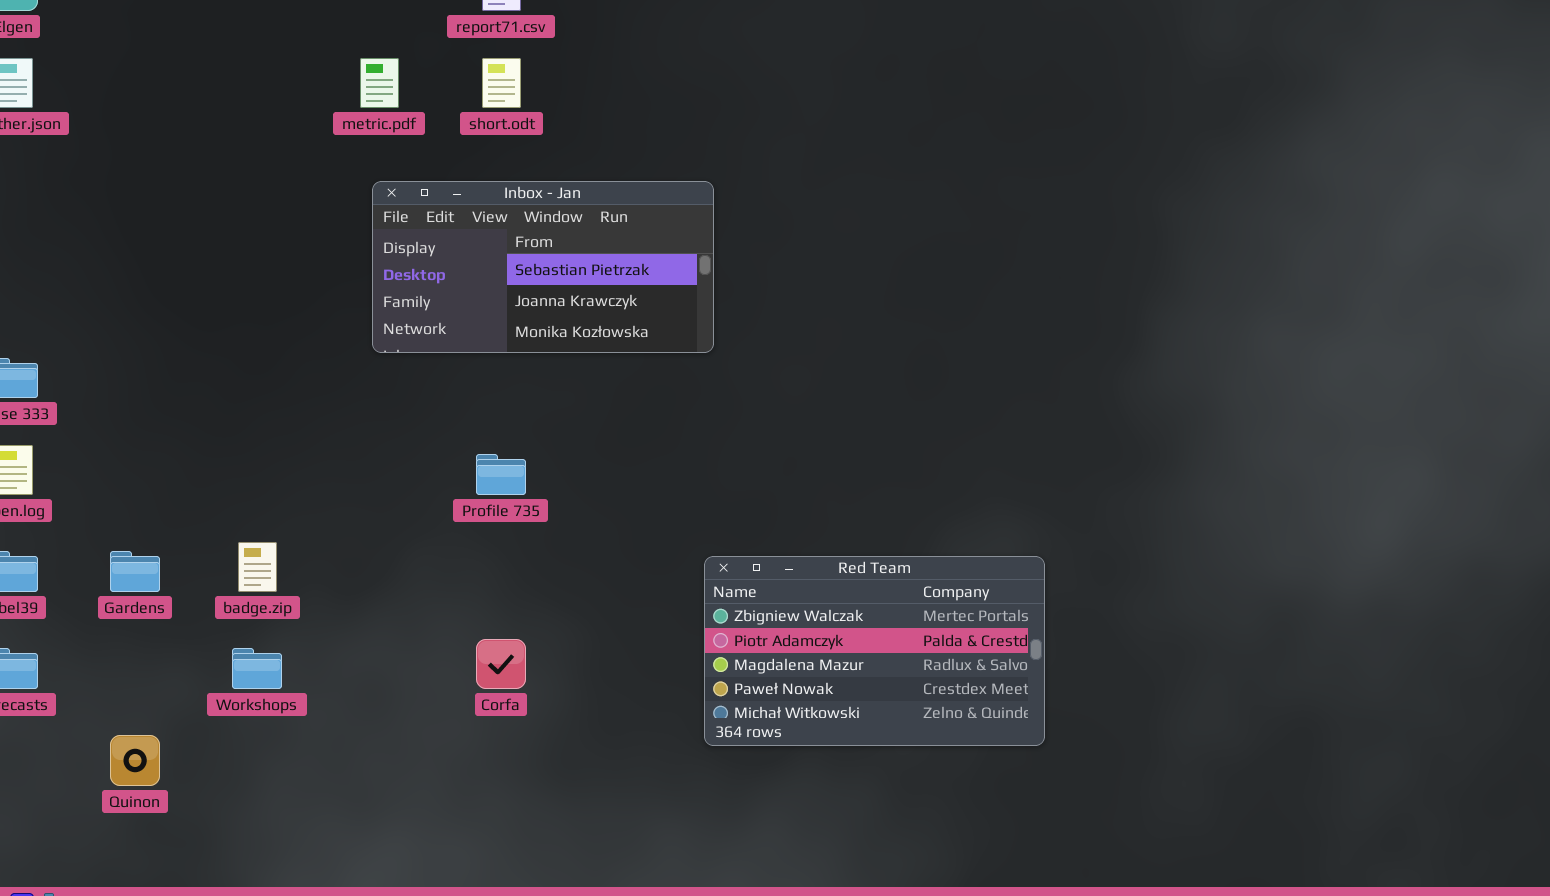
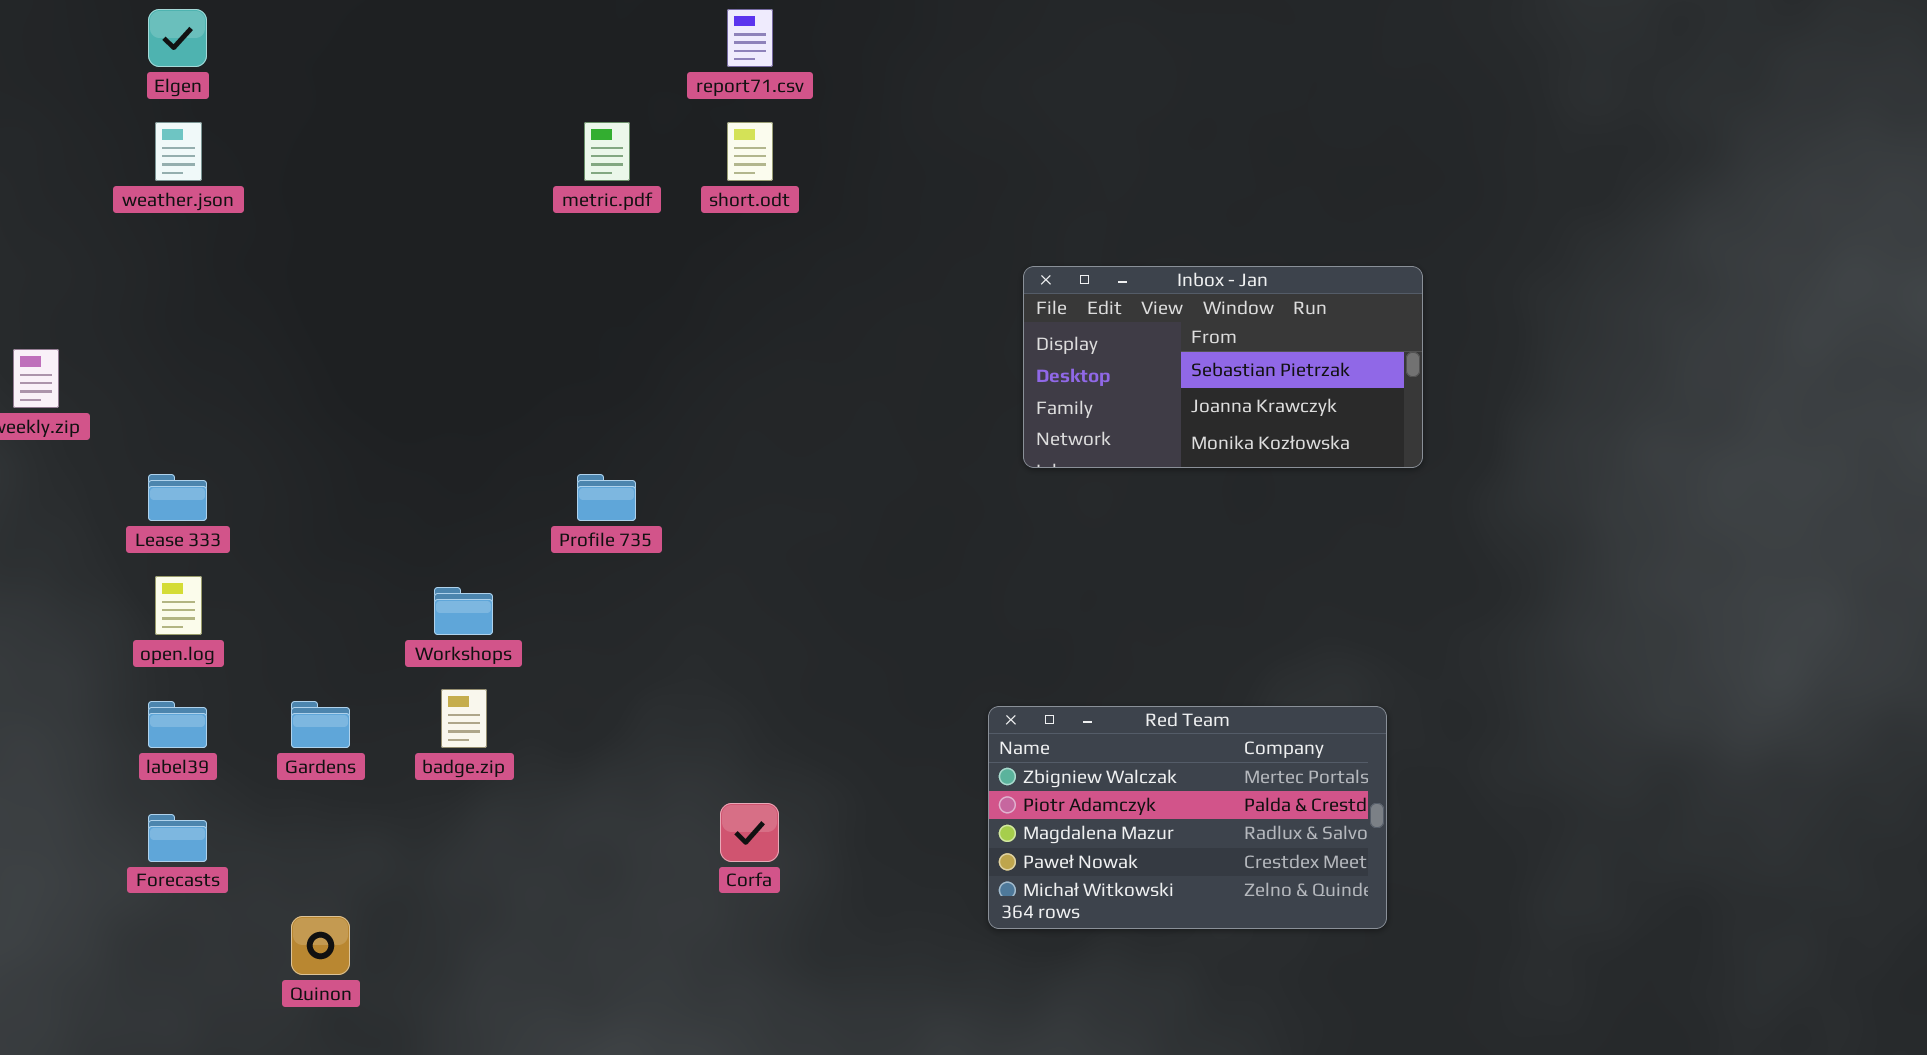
Inbox - Jan: [372,181,714,353] -> [1023,266,1423,468], moved
Profile 735: [476,454,526,495] -> [577,474,636,521], moved
Workshops: [232,648,282,689] -> [434,587,493,635], moved

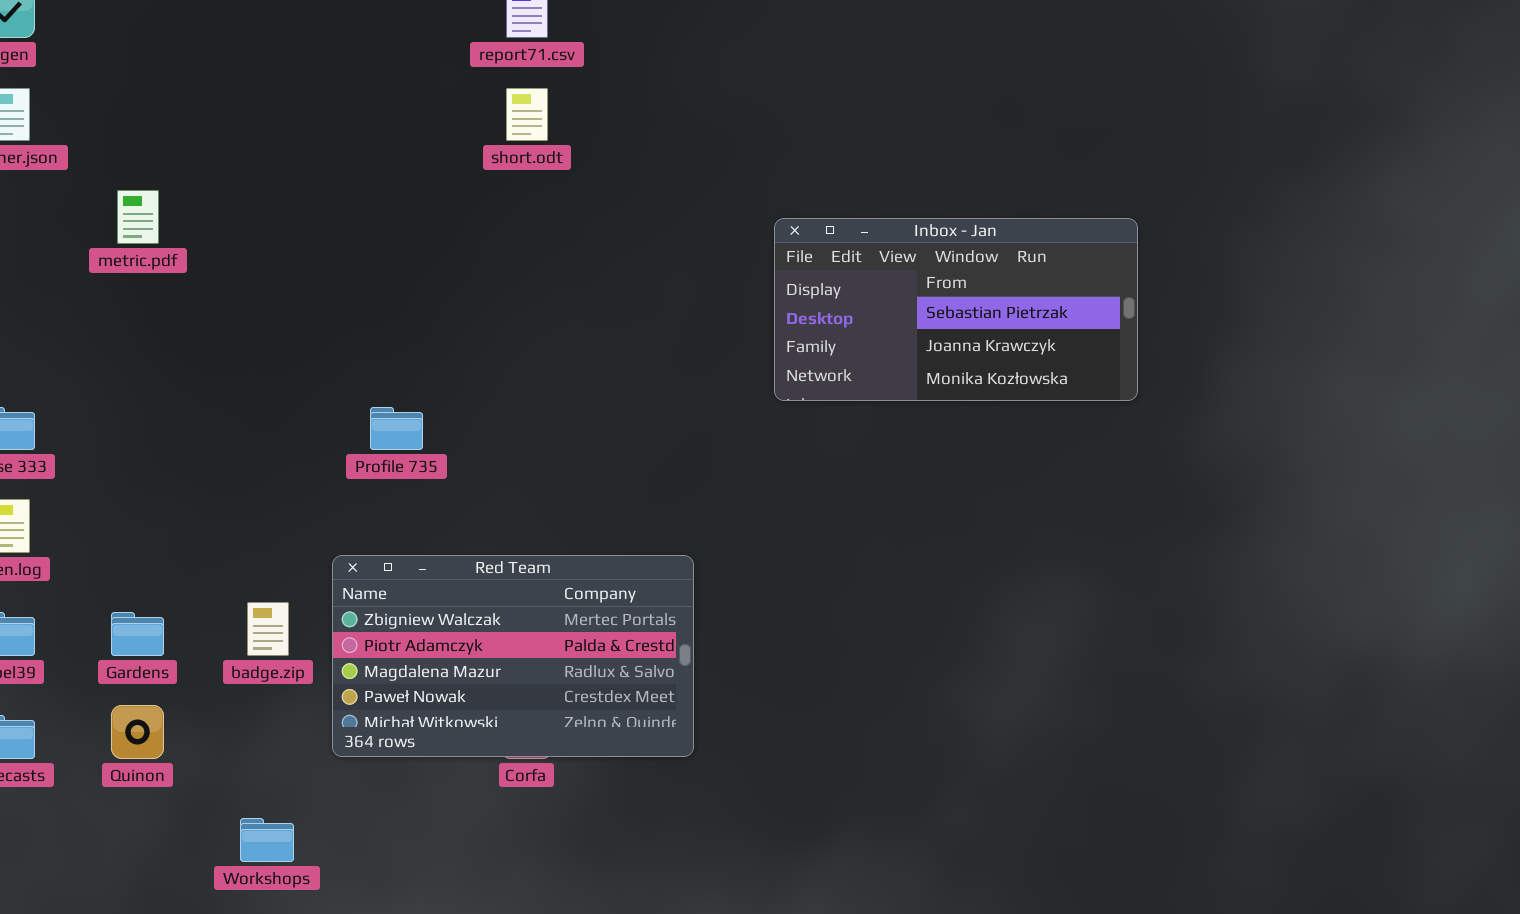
metric.pdf: [584,122,630,181] -> [117,190,159,244], moved
Workshops: [434,587,493,635] -> [240,818,294,862], moved
Red Team: [988,706,1387,929] -> [332,555,694,757], moved
Quinon: [291,916,350,975] -> [111,705,164,759], moved

